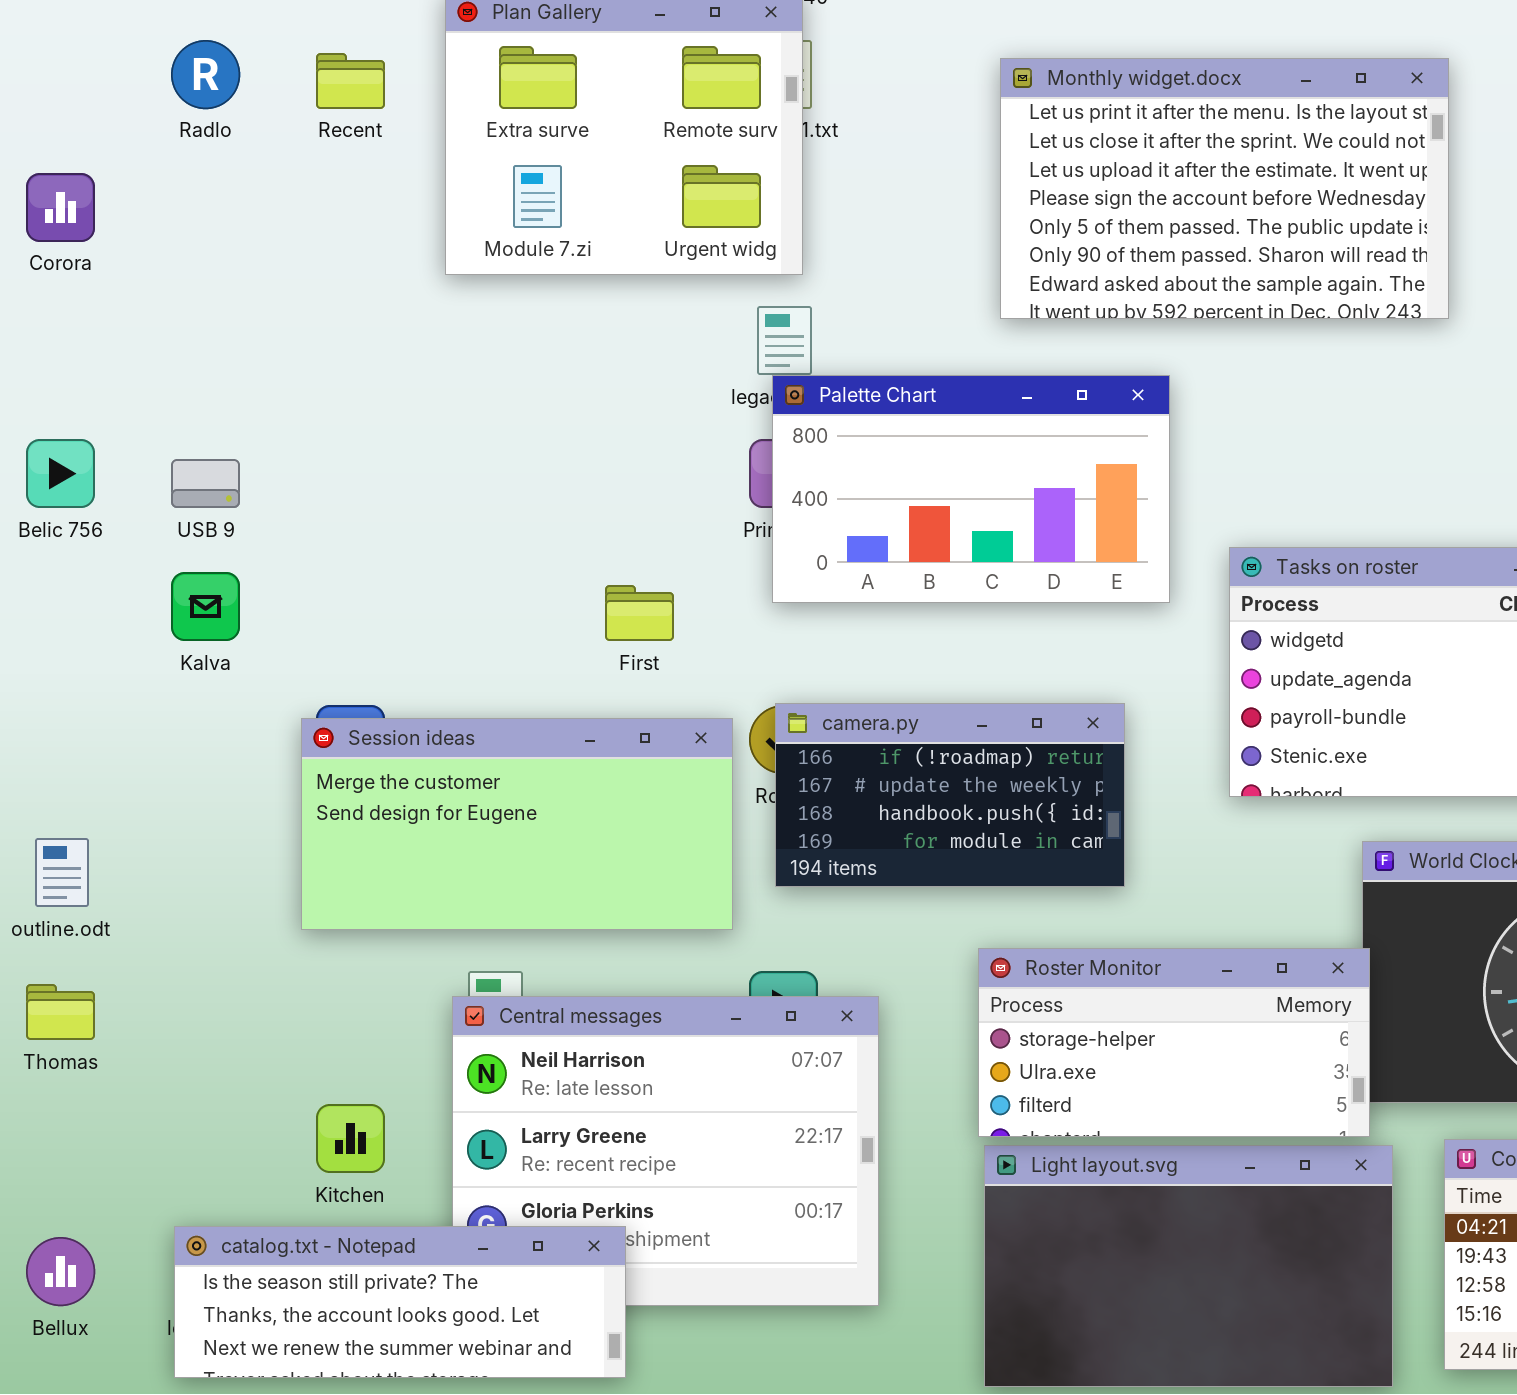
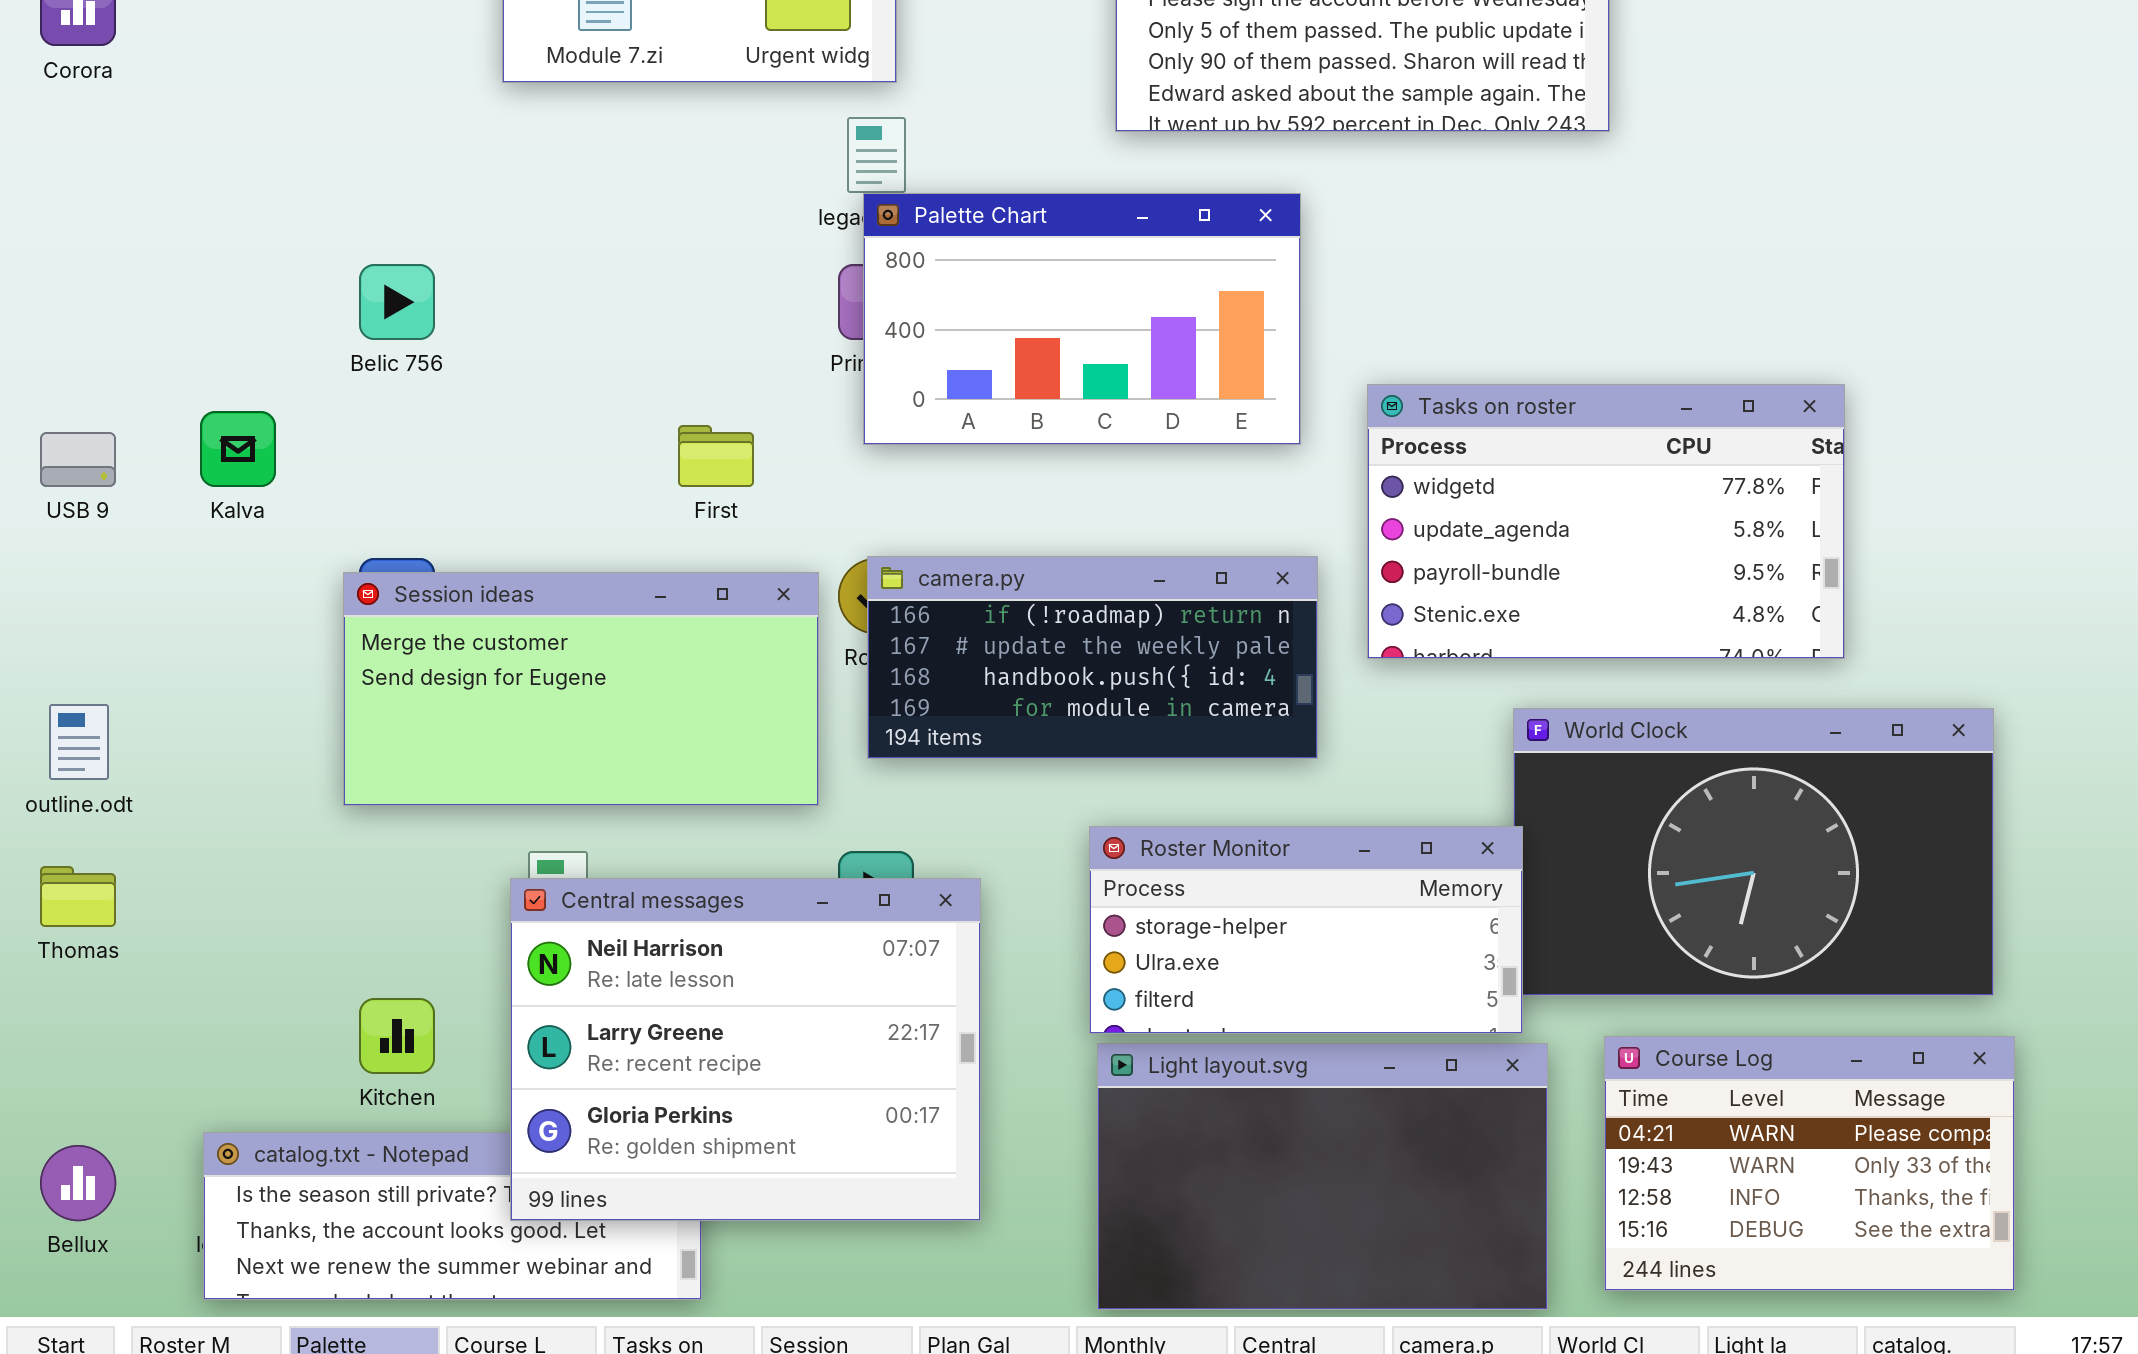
Belic 756: [26,439,95,508] -> [359,264,435,340], moved
USB 9: [171,459,240,508] -> [40,432,116,487], moved
camera.py: [775,703,1125,887] -> [867,556,1318,759], resized
Central messages: [452,996,879,1306] -> [510,878,981,1221], raised

